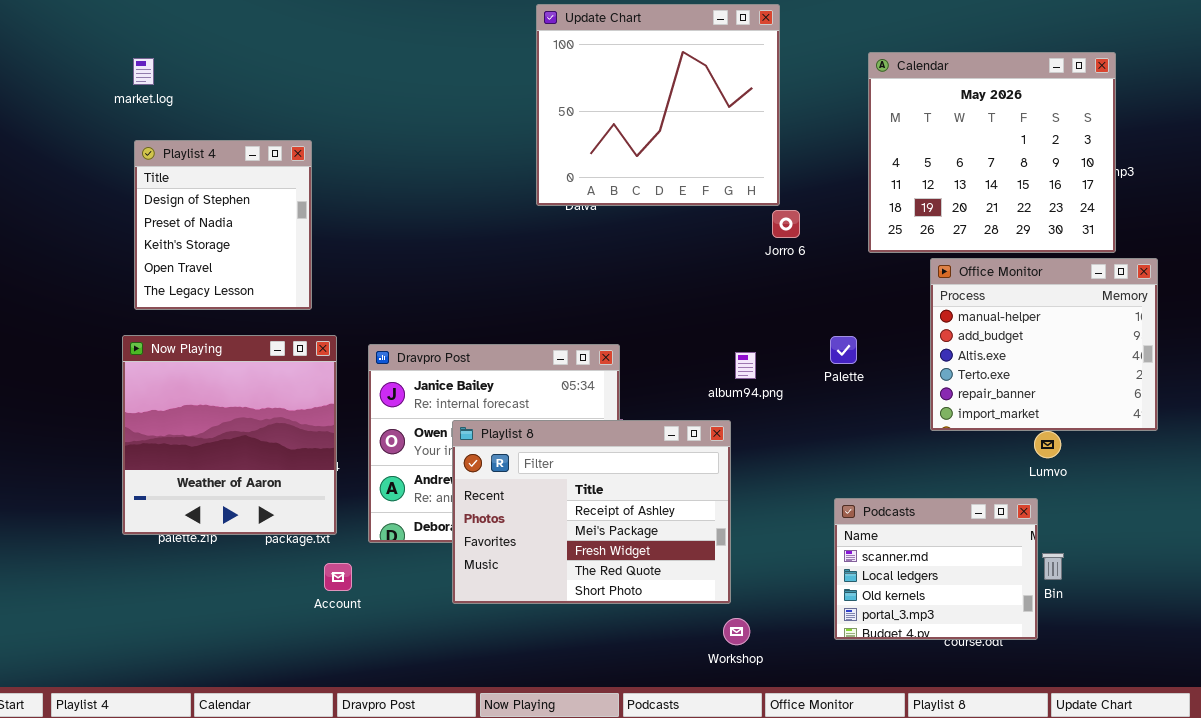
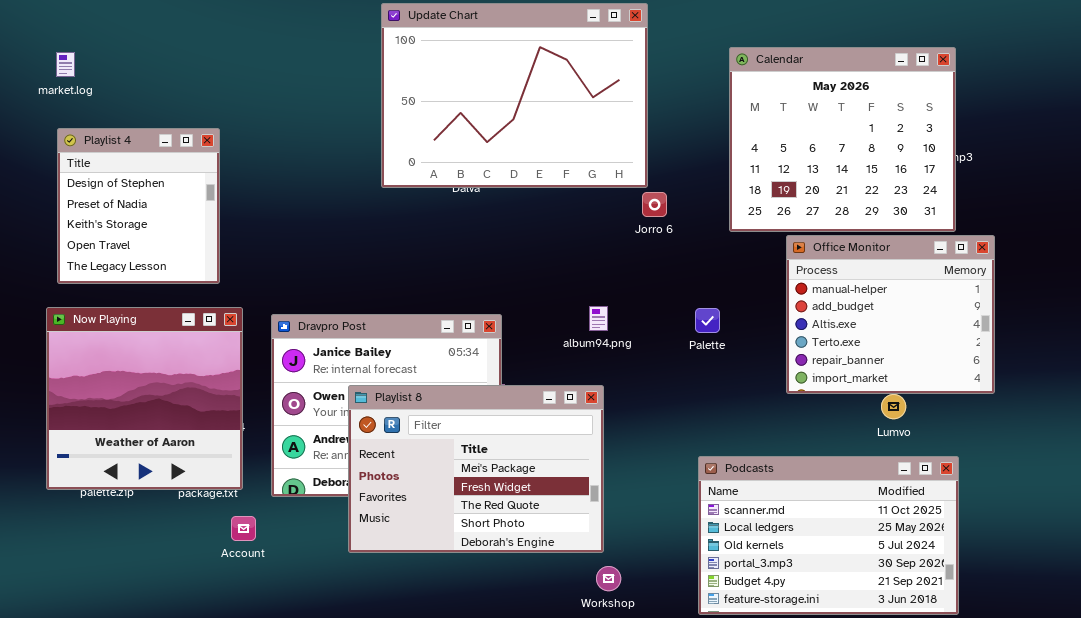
Update Chart: [536,4,780,206] -> [381,3,648,188], resized
album94.png: [735,352,756,379] -> [589,306,608,331], moved
Playlist 8: [452,420,731,604] -> [348,385,604,553], scrolled down 1 row
Podcasts: [834,498,1038,640] -> [698,456,959,615], resized

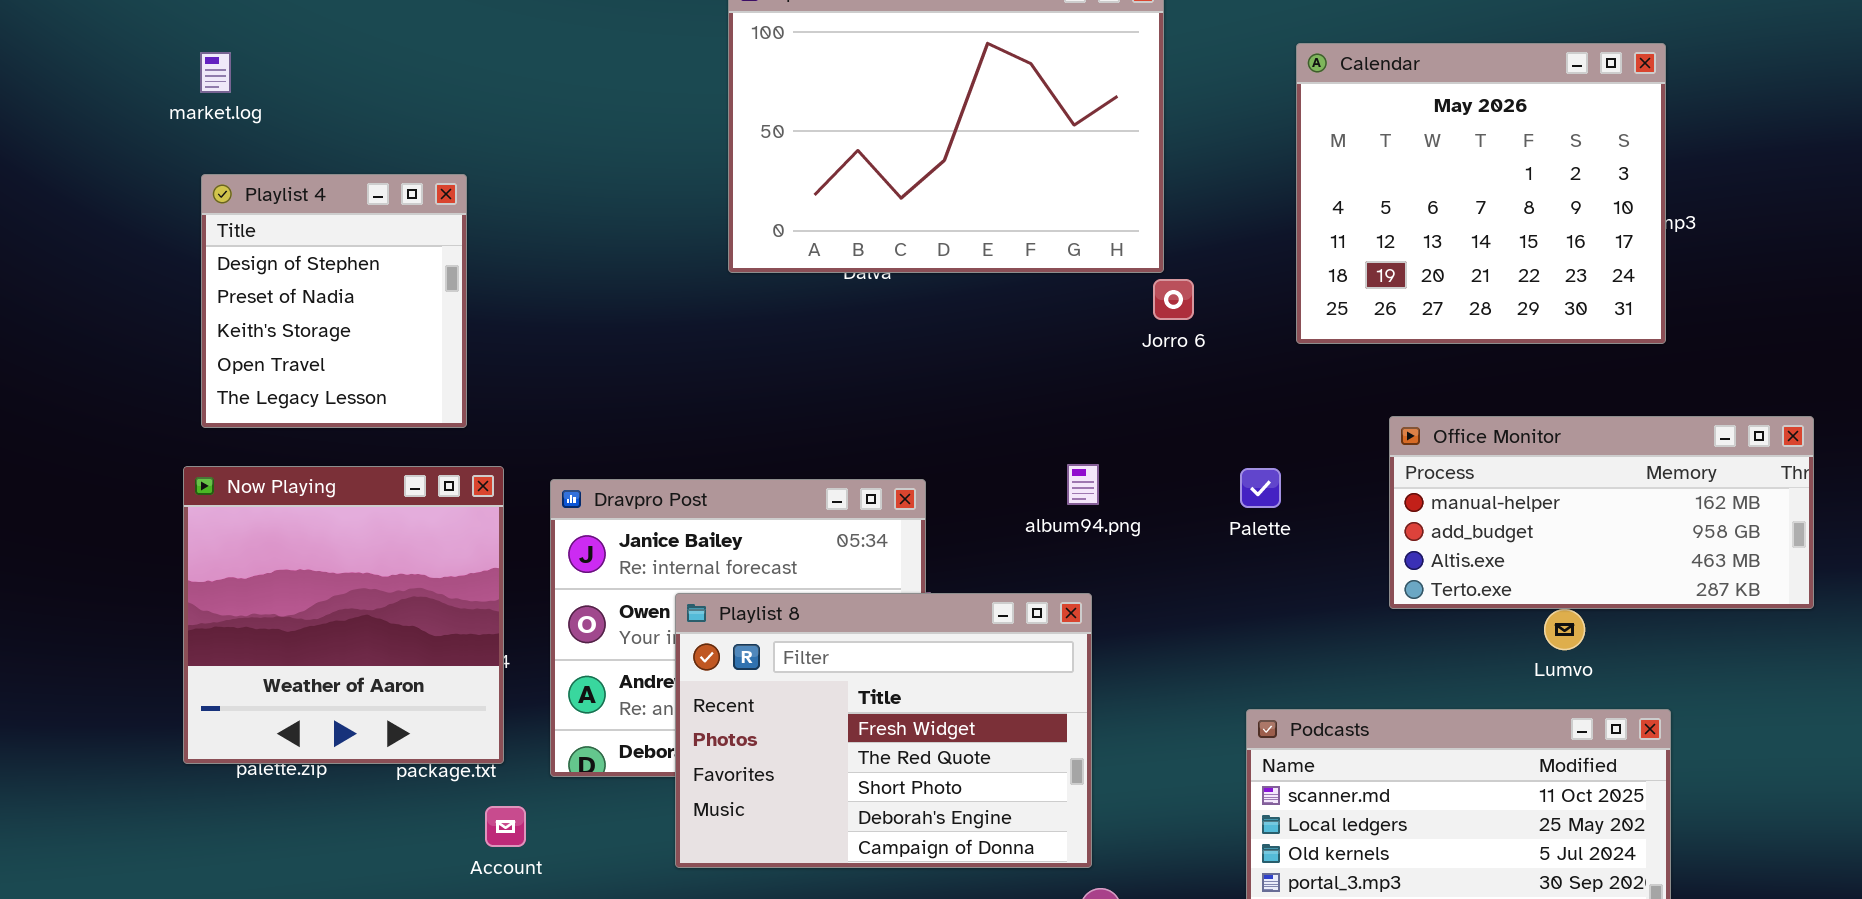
Office Monitor: [786,235,995,394] -> [1389,416,1814,609], resized
Playlist 8: [348,385,604,553] -> [675,593,1092,868], scrolled down 1 row

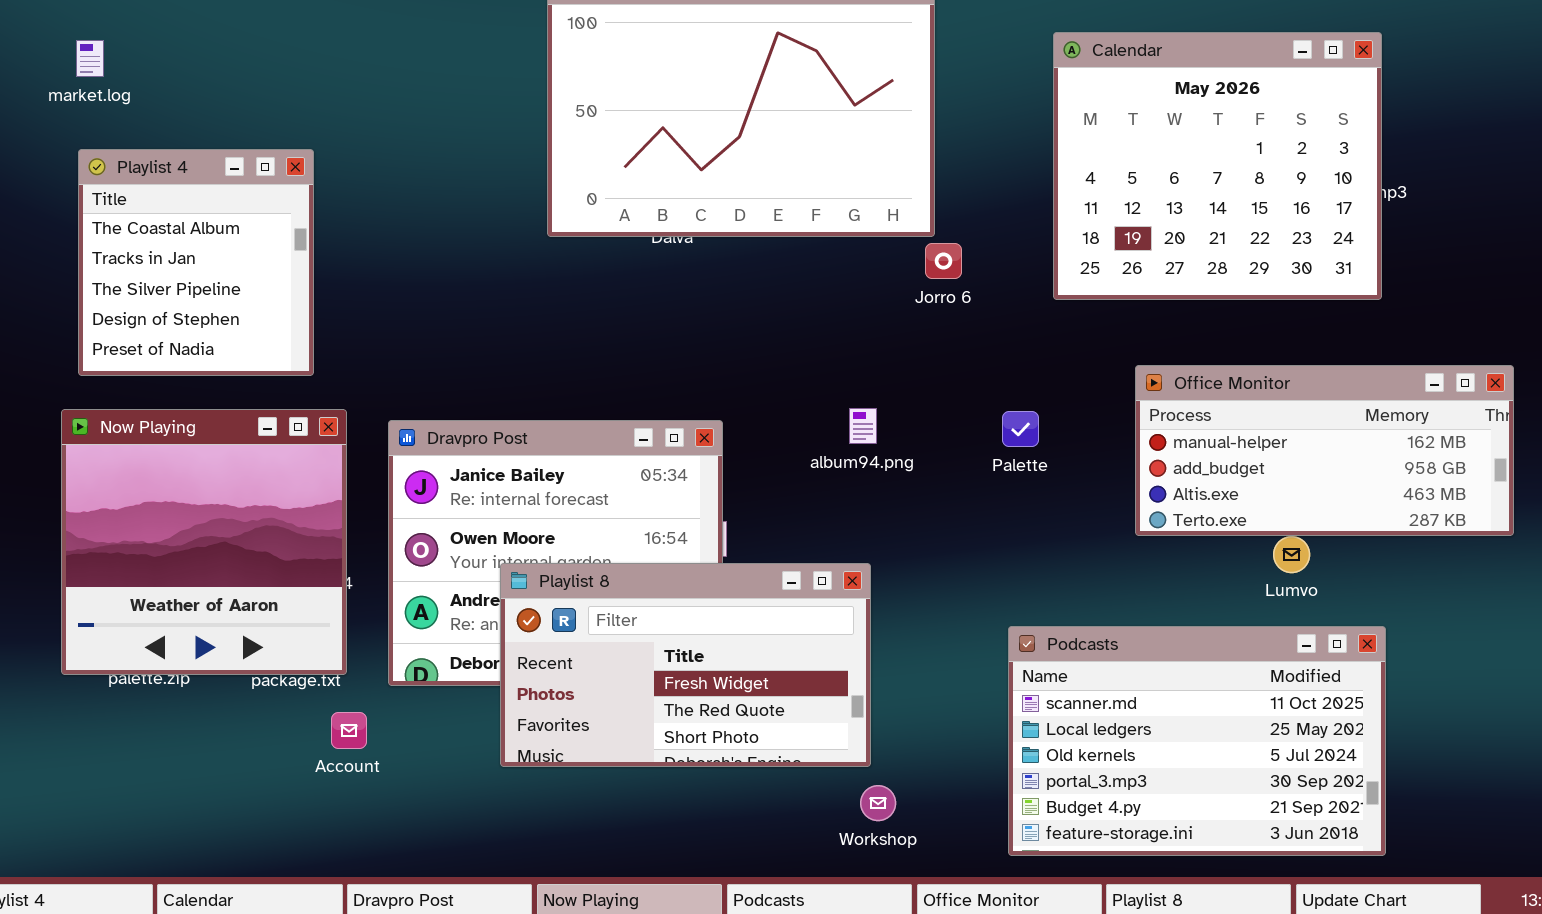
Playlist 4: [201,174,467,428] -> [78,149,314,376], scrolled up 3 rows
Playlist 8: [675,593,1092,868] -> [500,563,871,767], resized

